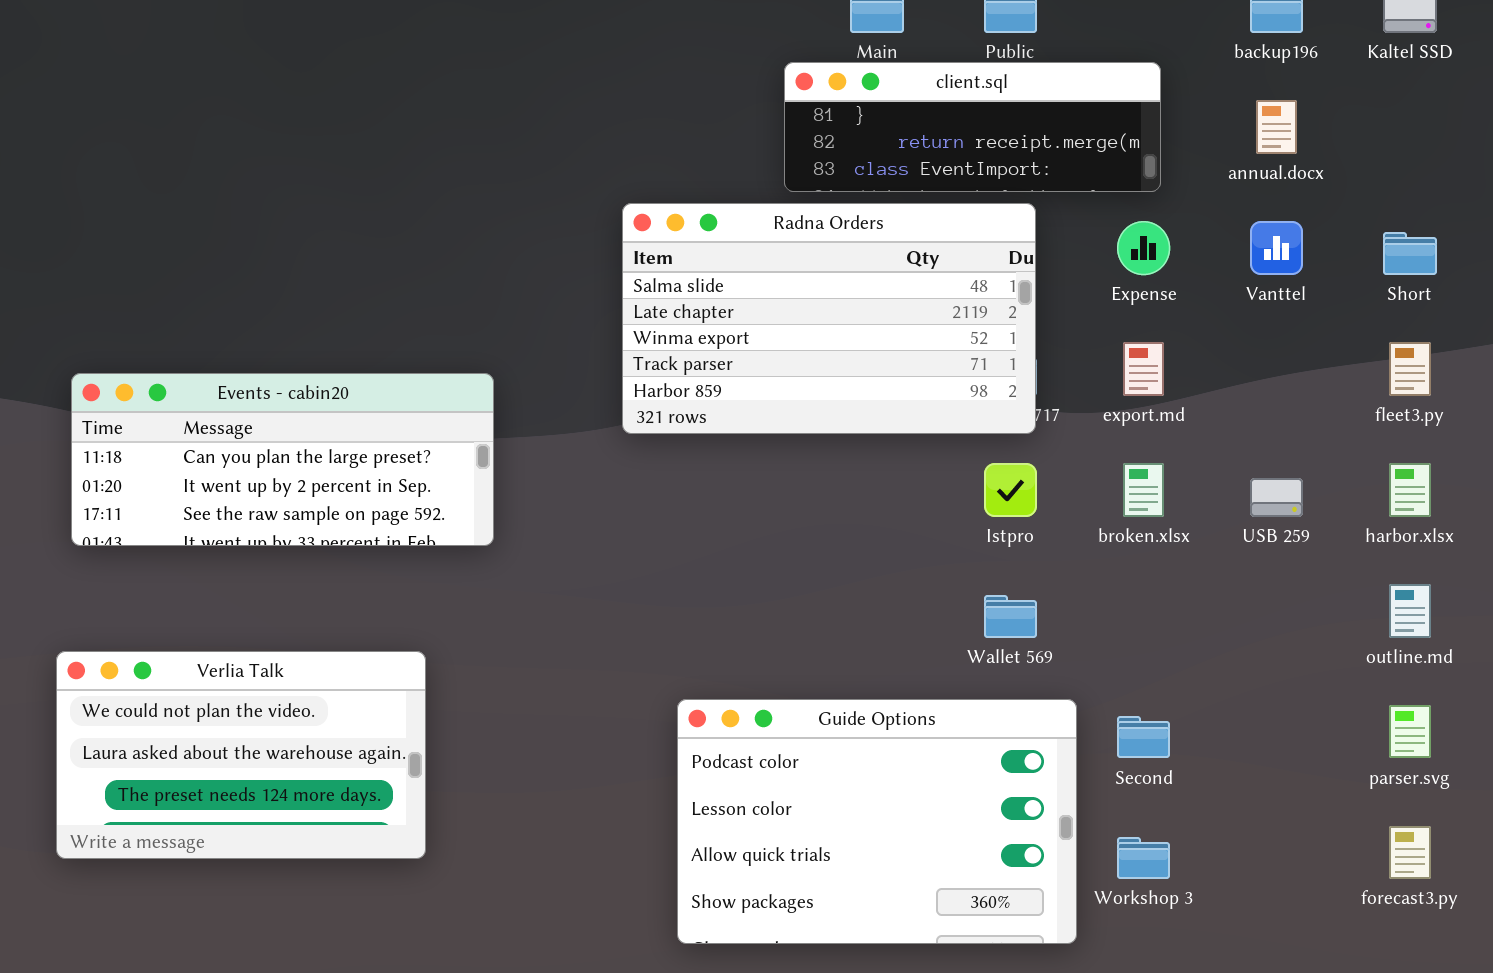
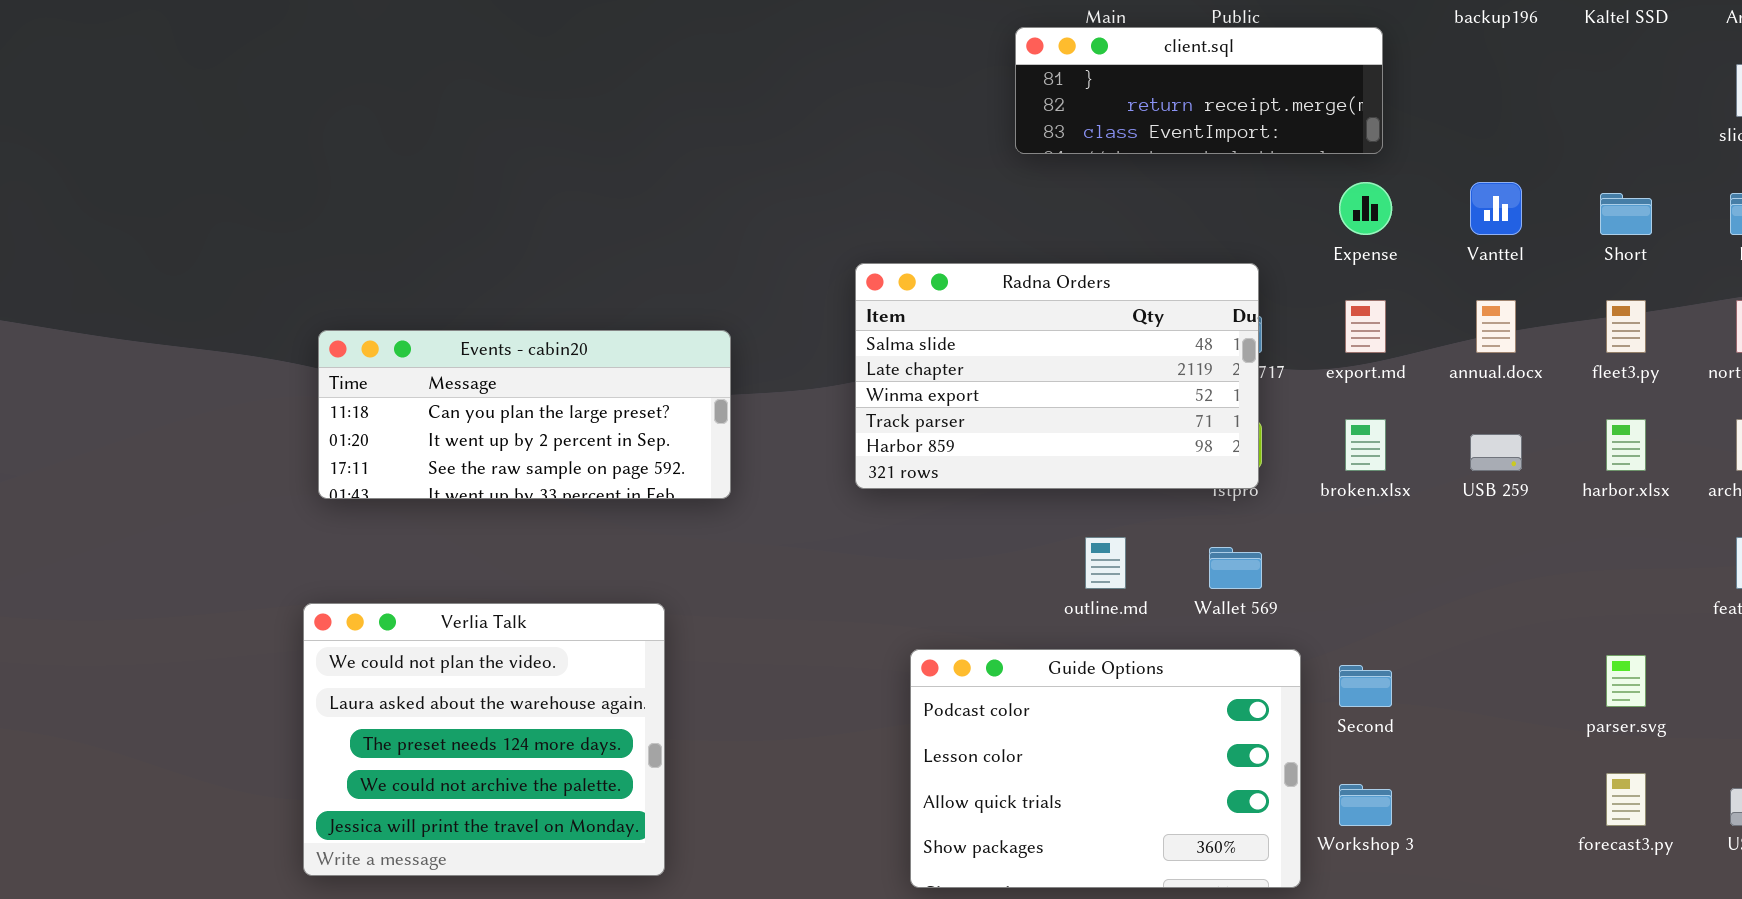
annual.docx: [1256,100,1297,154] -> [1476,300,1516,353], moved
Radna Orders: [622,203,1036,434] -> [855,263,1259,489], moved
outline.md: [1389,584,1431,638] -> [1085,537,1126,589], moved
Verlia Talk: [56,651,426,859] -> [303,603,665,876], resized

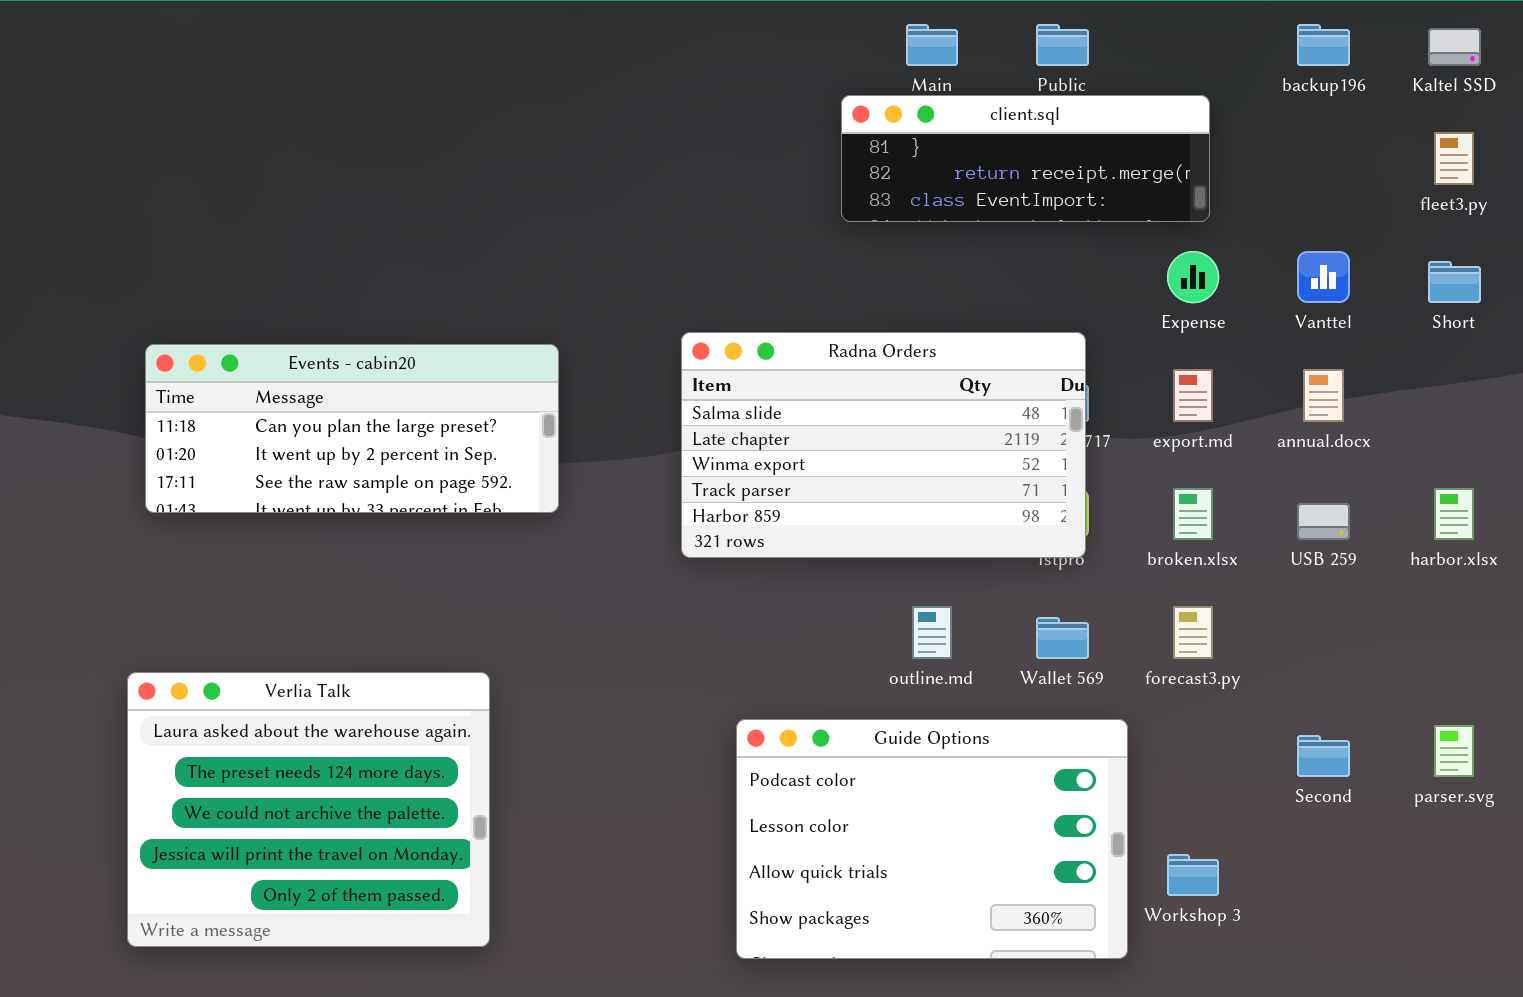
fleet3.py: [1606,300,1646,353] -> [1434,132,1474,185], moved
Events - cabin20: [318,330,731,499] -> [145,344,559,513], moved
Verlia Talk: [303,603,665,876] -> [127,672,490,947], scrolled down 1 row
Second: [1339,665,1392,707] -> [1297,735,1350,777], moved
forecast3.py: [1606,773,1646,826] -> [1173,606,1213,659], moved

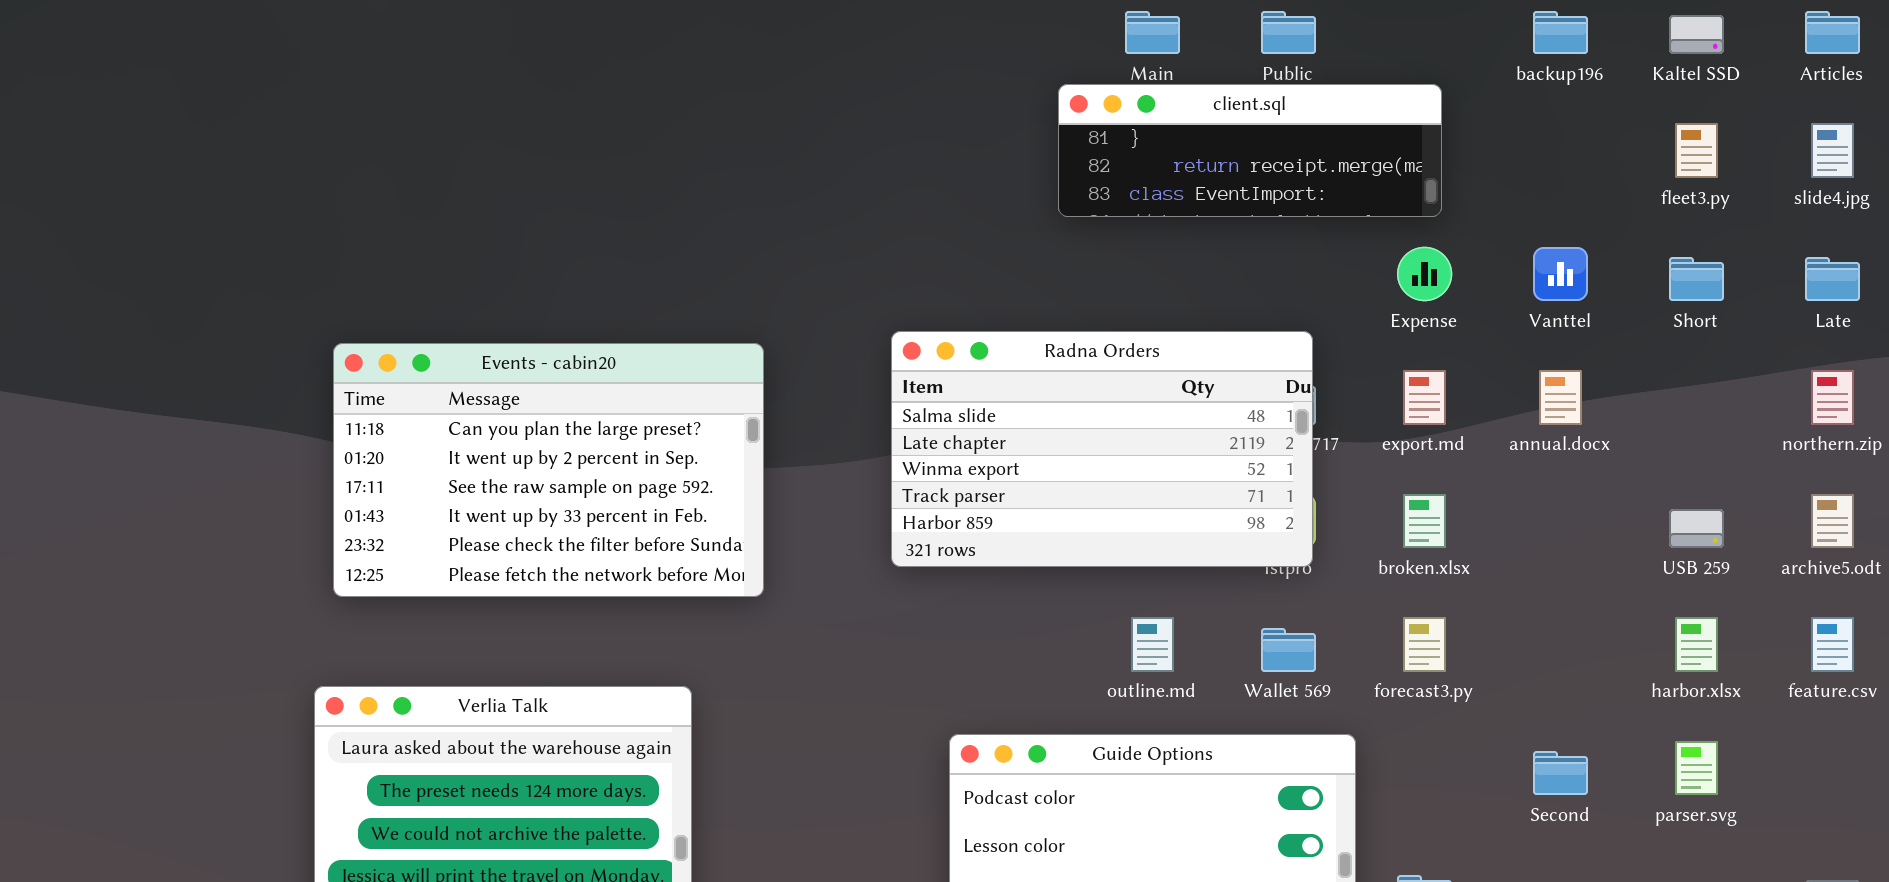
Events - cabin20: [145,344,559,513] -> [333,343,764,597], resized
harbor.xlsx: [1434,488,1474,540] -> [1675,617,1718,672], moved
USB 259: [1297,503,1350,540] -> [1669,509,1724,548], moved

